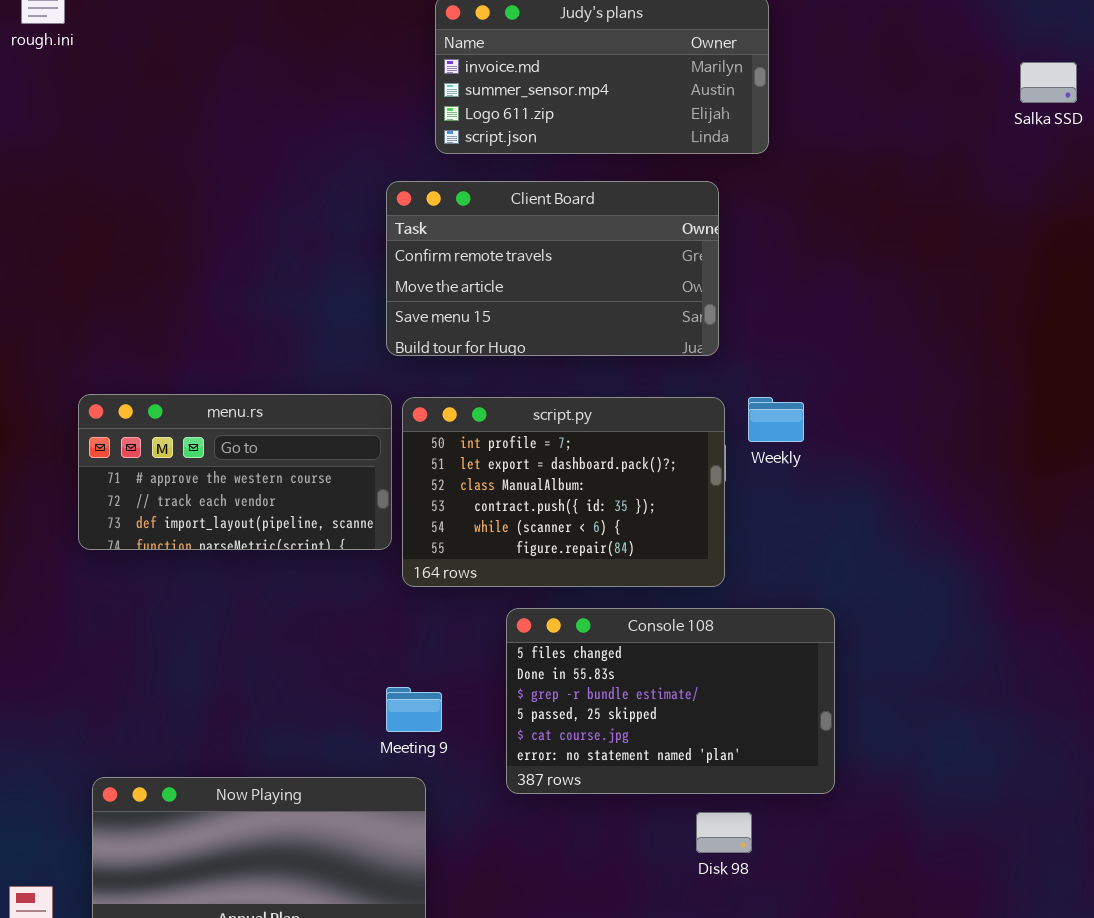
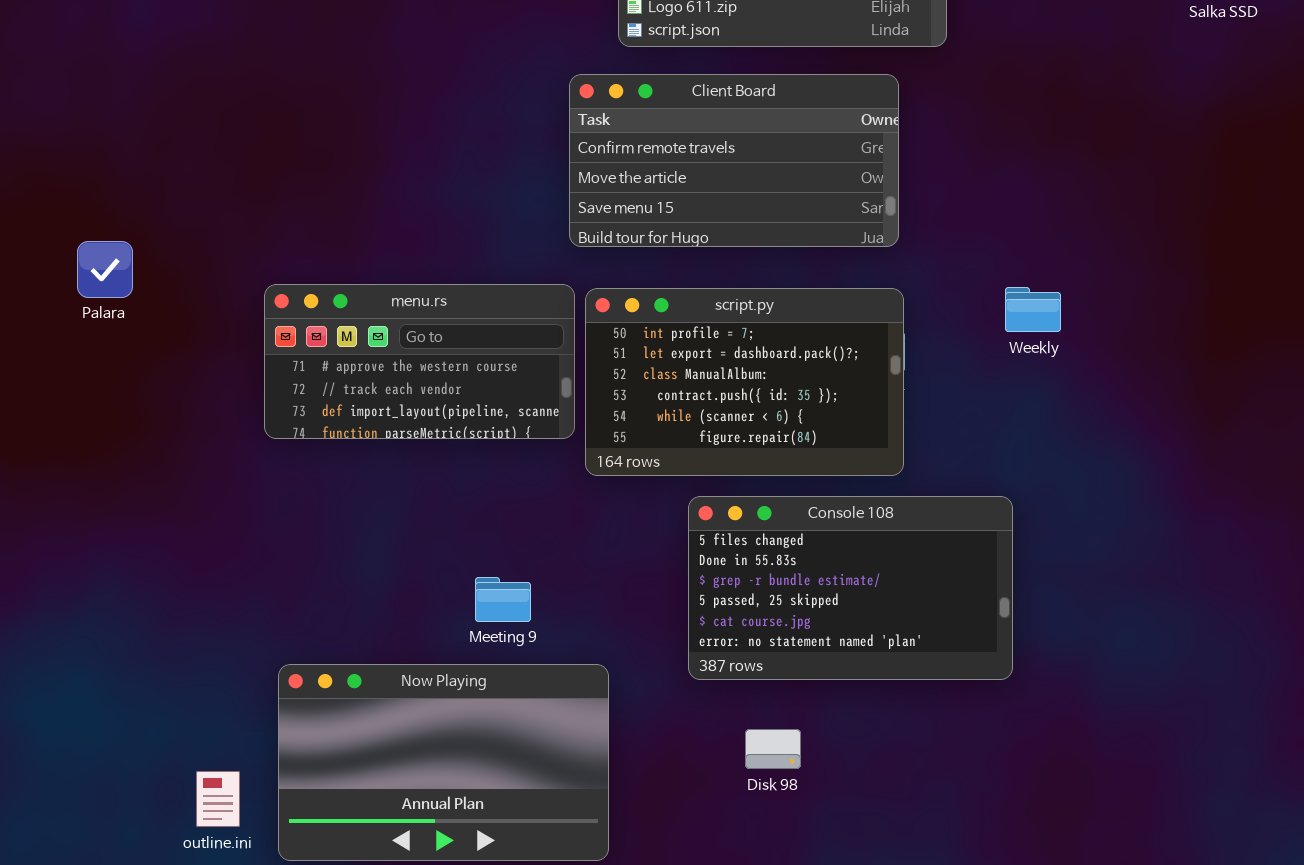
Weekly: [748,397,804,442] -> [1005,287,1061,332], moved
Meeting 9: [386,687,442,732] -> [475,577,531,622], moved
Disk 98: [696,812,752,853] -> [745,729,801,769], moved

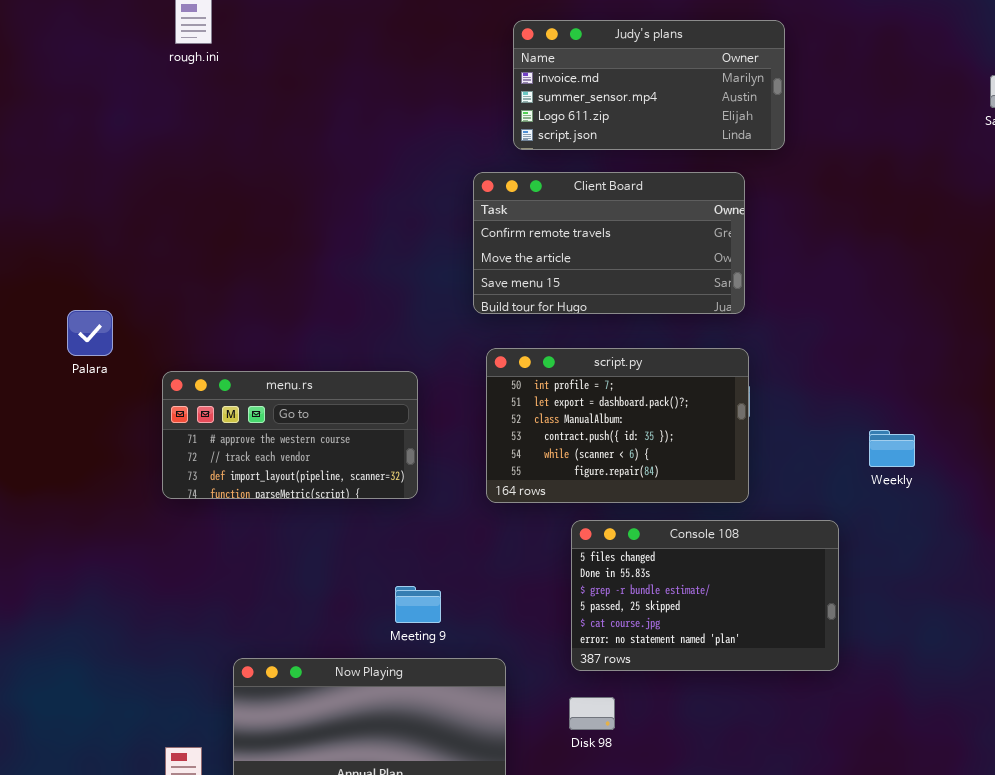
menu.rs: [264,284,575,439] -> [162,371,418,499], moved
Weekly: [1005,287,1061,332] -> [869,430,915,467], moved
Disk 98: [745,729,801,769] -> [569,697,615,730], moved

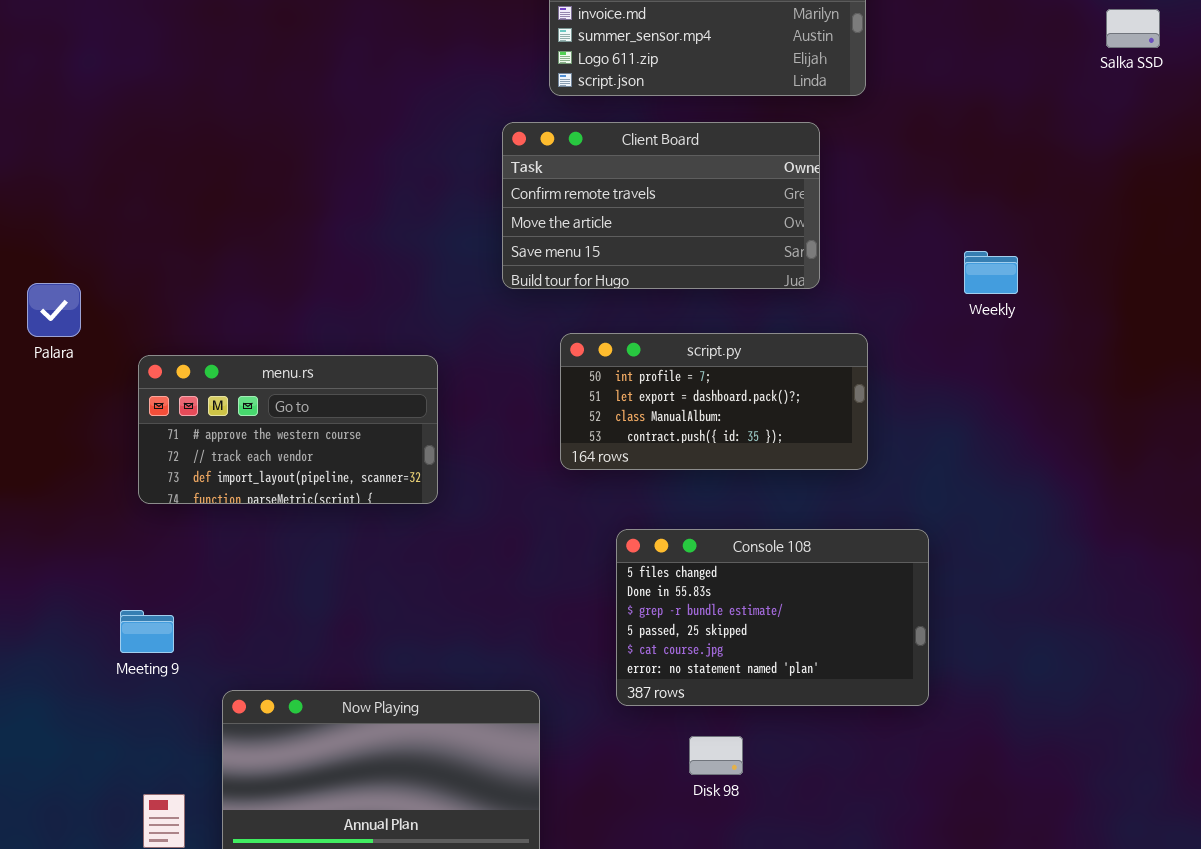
script.py: [486,348,749,503] -> [560,333,868,470], moved, resized
Weekly: [869,430,915,467] -> [964,251,1018,294], moved
Meeting 9: [395,586,441,623] -> [120,610,174,653], moved
Disk 98: [569,697,615,730] -> [689,736,743,775], moved

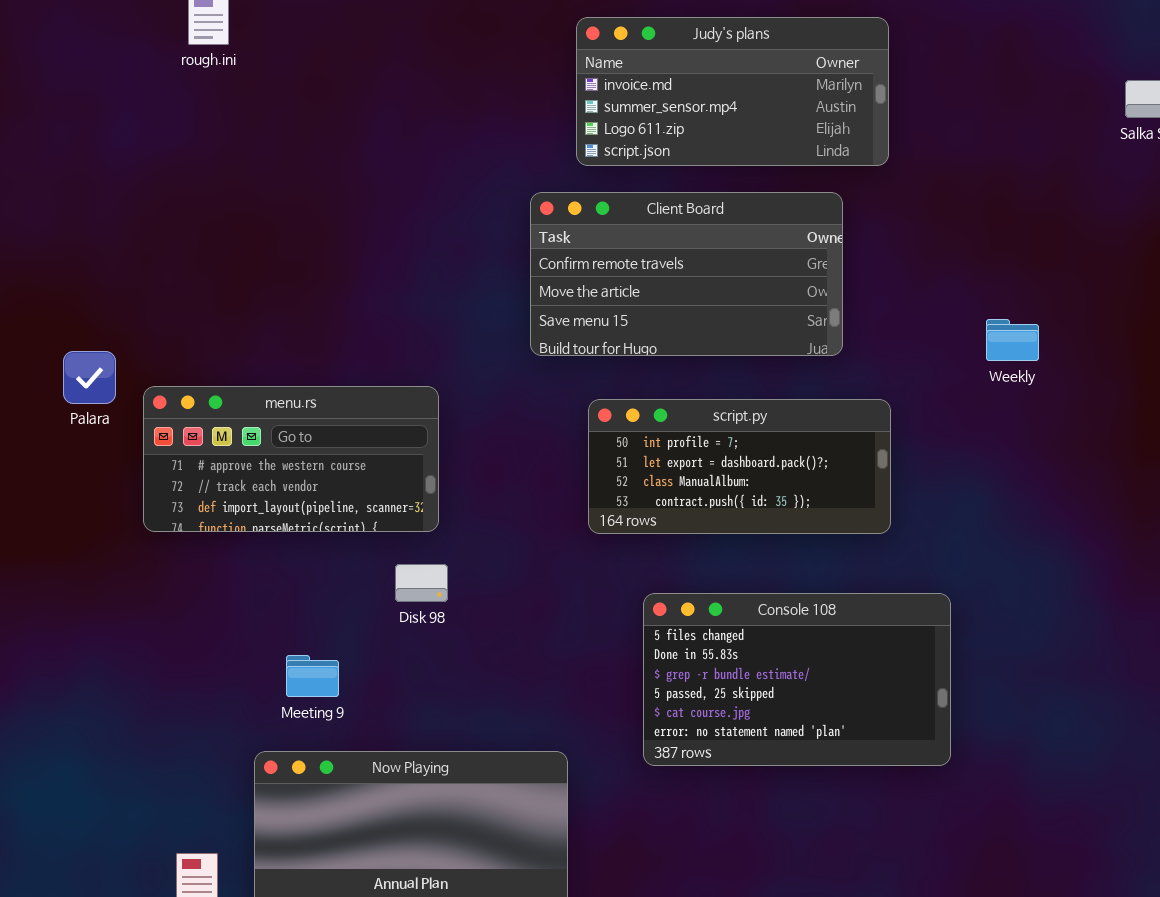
menu.rs: [138,355,438,504] -> [143,386,439,532], moved
Meeting 9: [120,610,174,653] -> [286,655,339,697], moved
Disk 98: [689,736,743,775] -> [395,564,448,602], moved

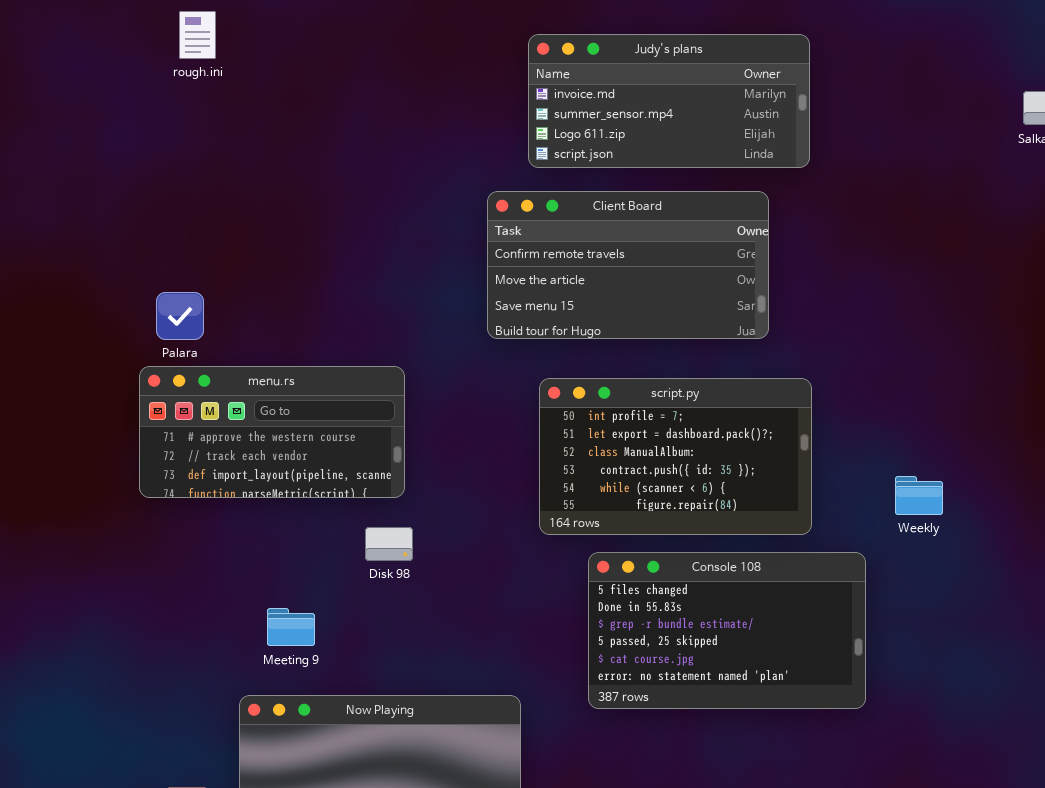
Weekly: [986,319,1039,361] -> [895,476,943,515], moved
Palara: [63,351,116,404] -> [156,292,204,340], moved
script.py: [588,399,891,534] -> [539,378,812,535], resized

